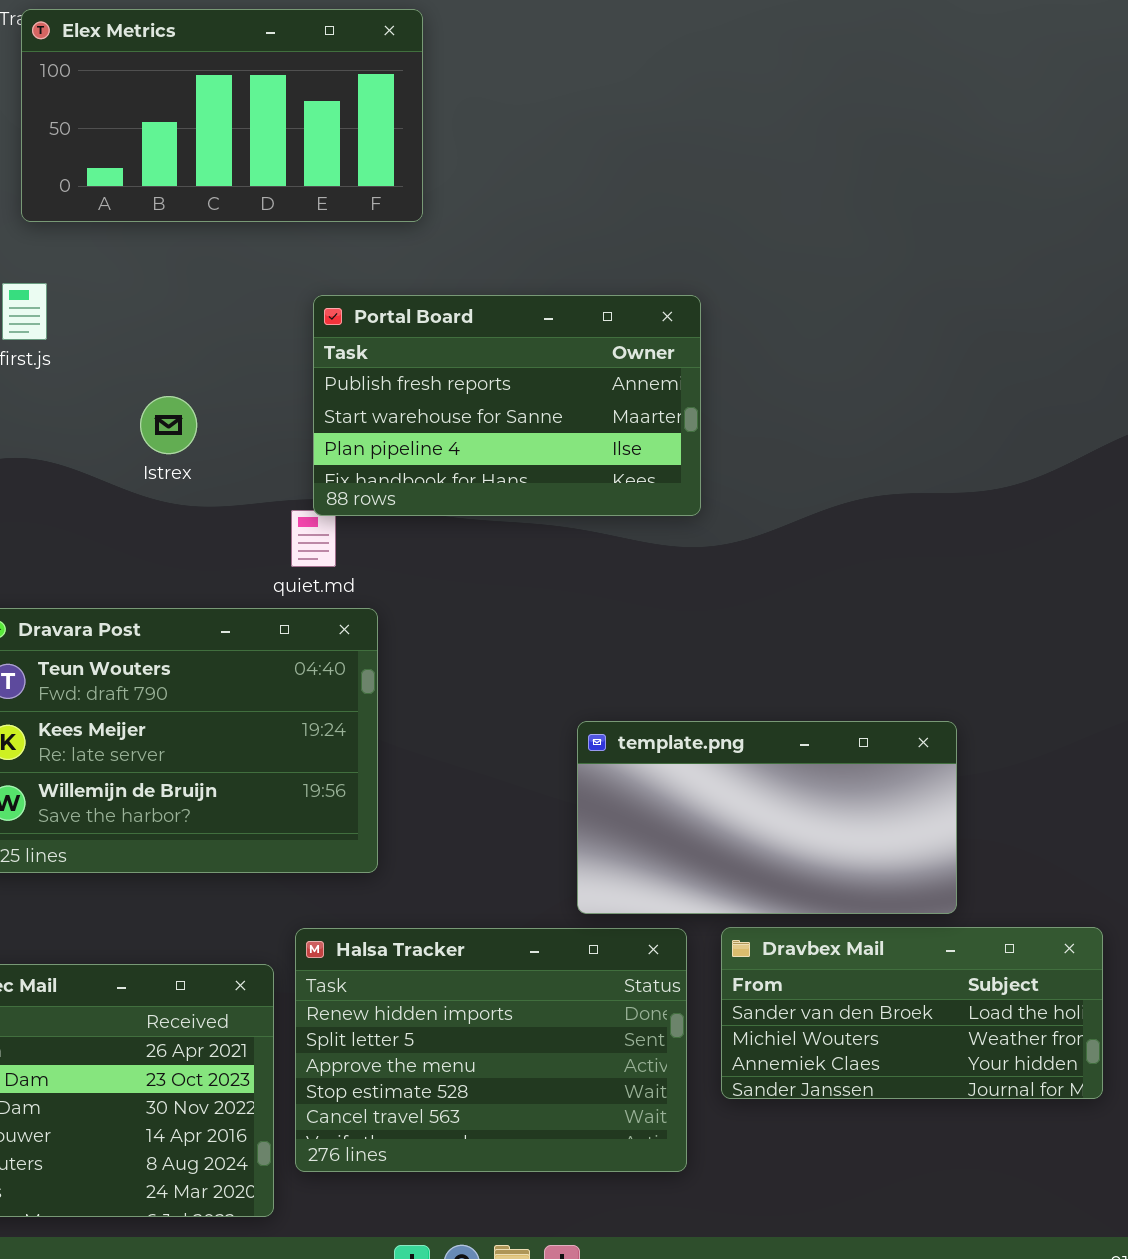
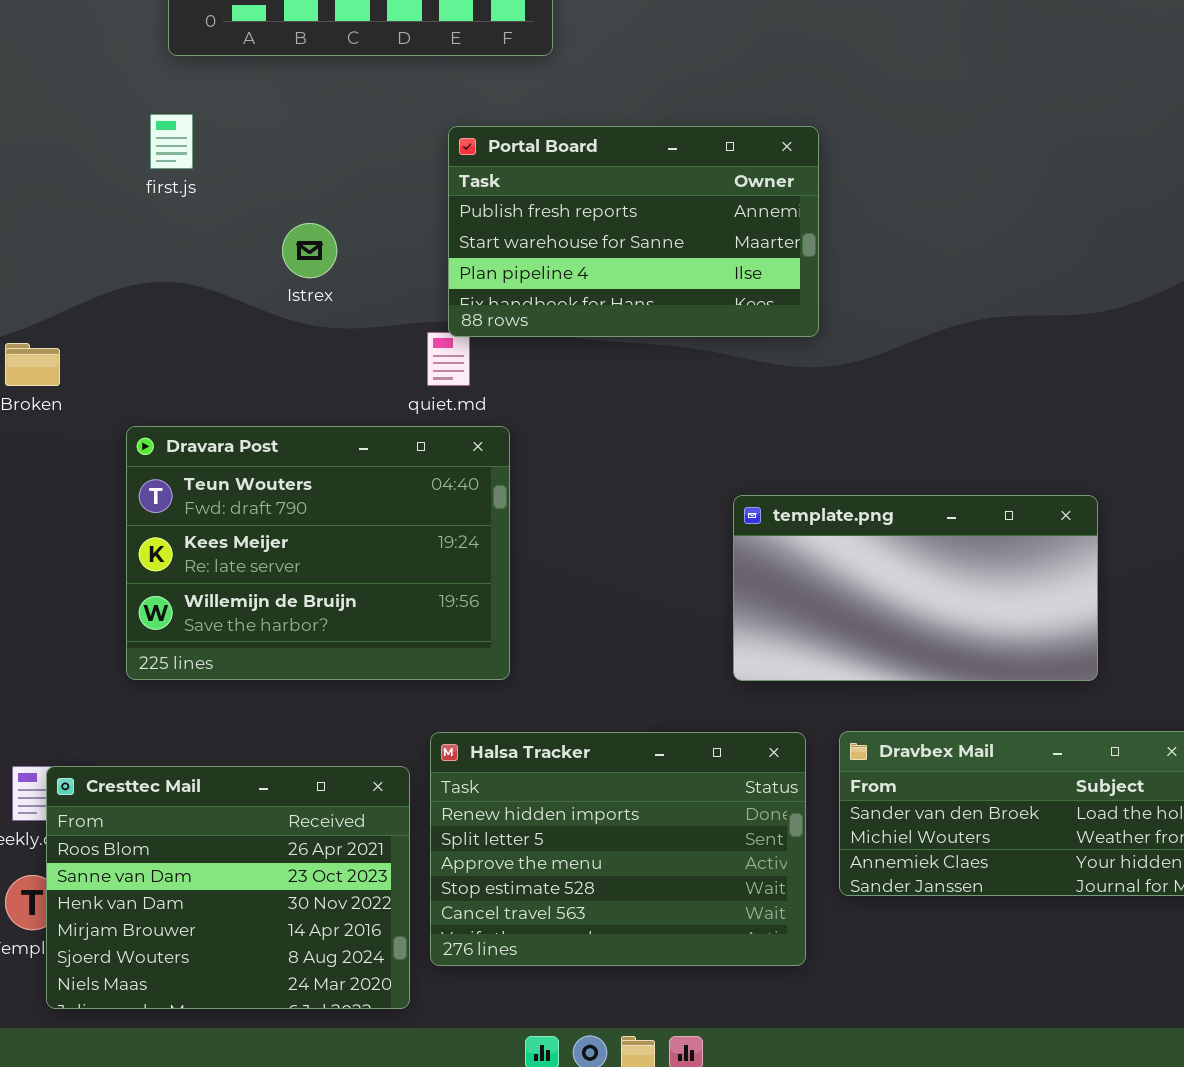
template.png: [577,721,957,914] -> [733,495,1098,681], moved

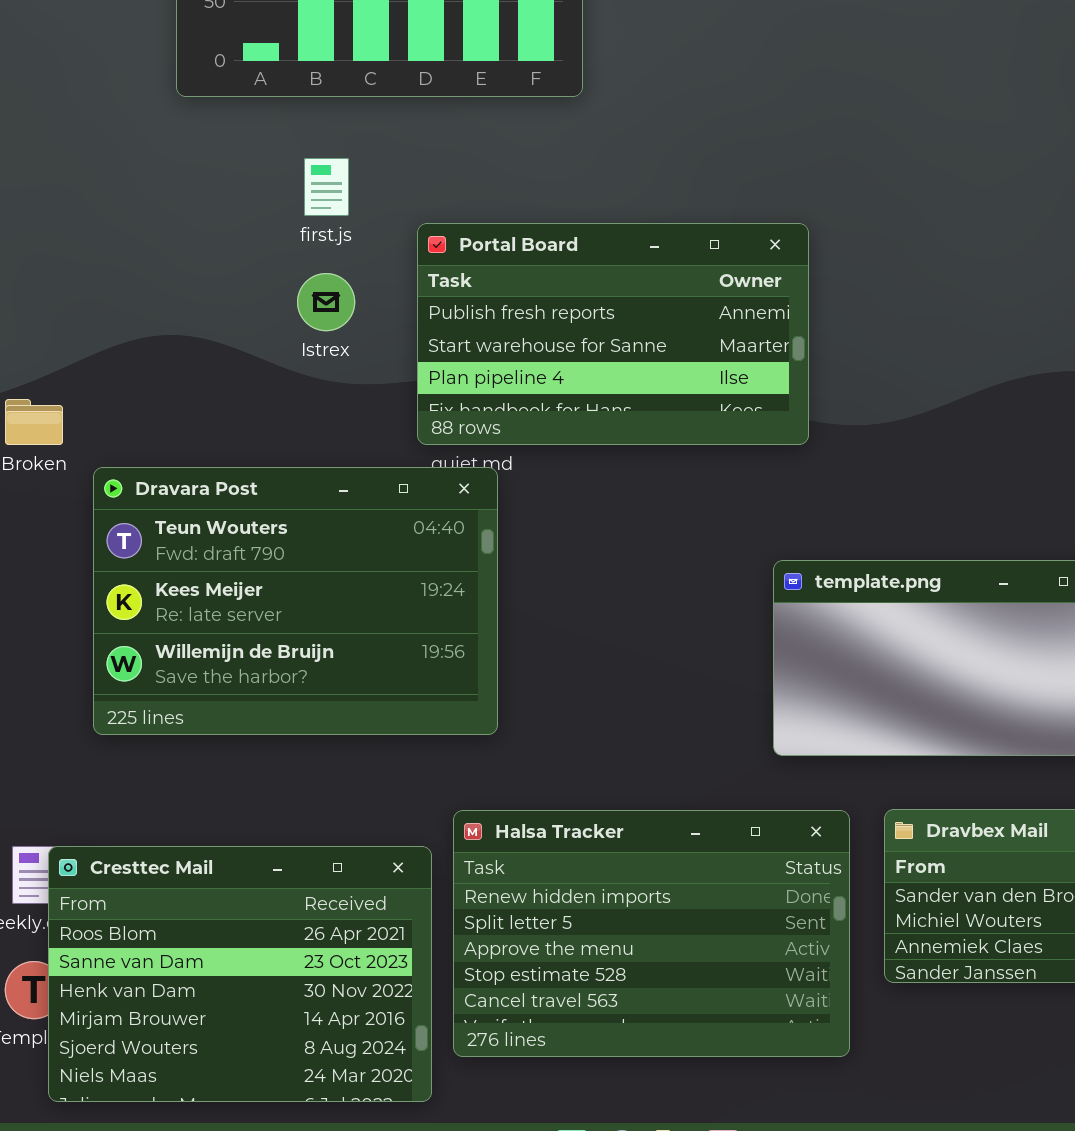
first.js: [150,114,193,169] -> [304,158,349,216], moved
Portal Board: [448,126,819,337] -> [417,223,809,445], moved
Dravara Post: [126,426,510,680] -> [93,467,498,735], moved

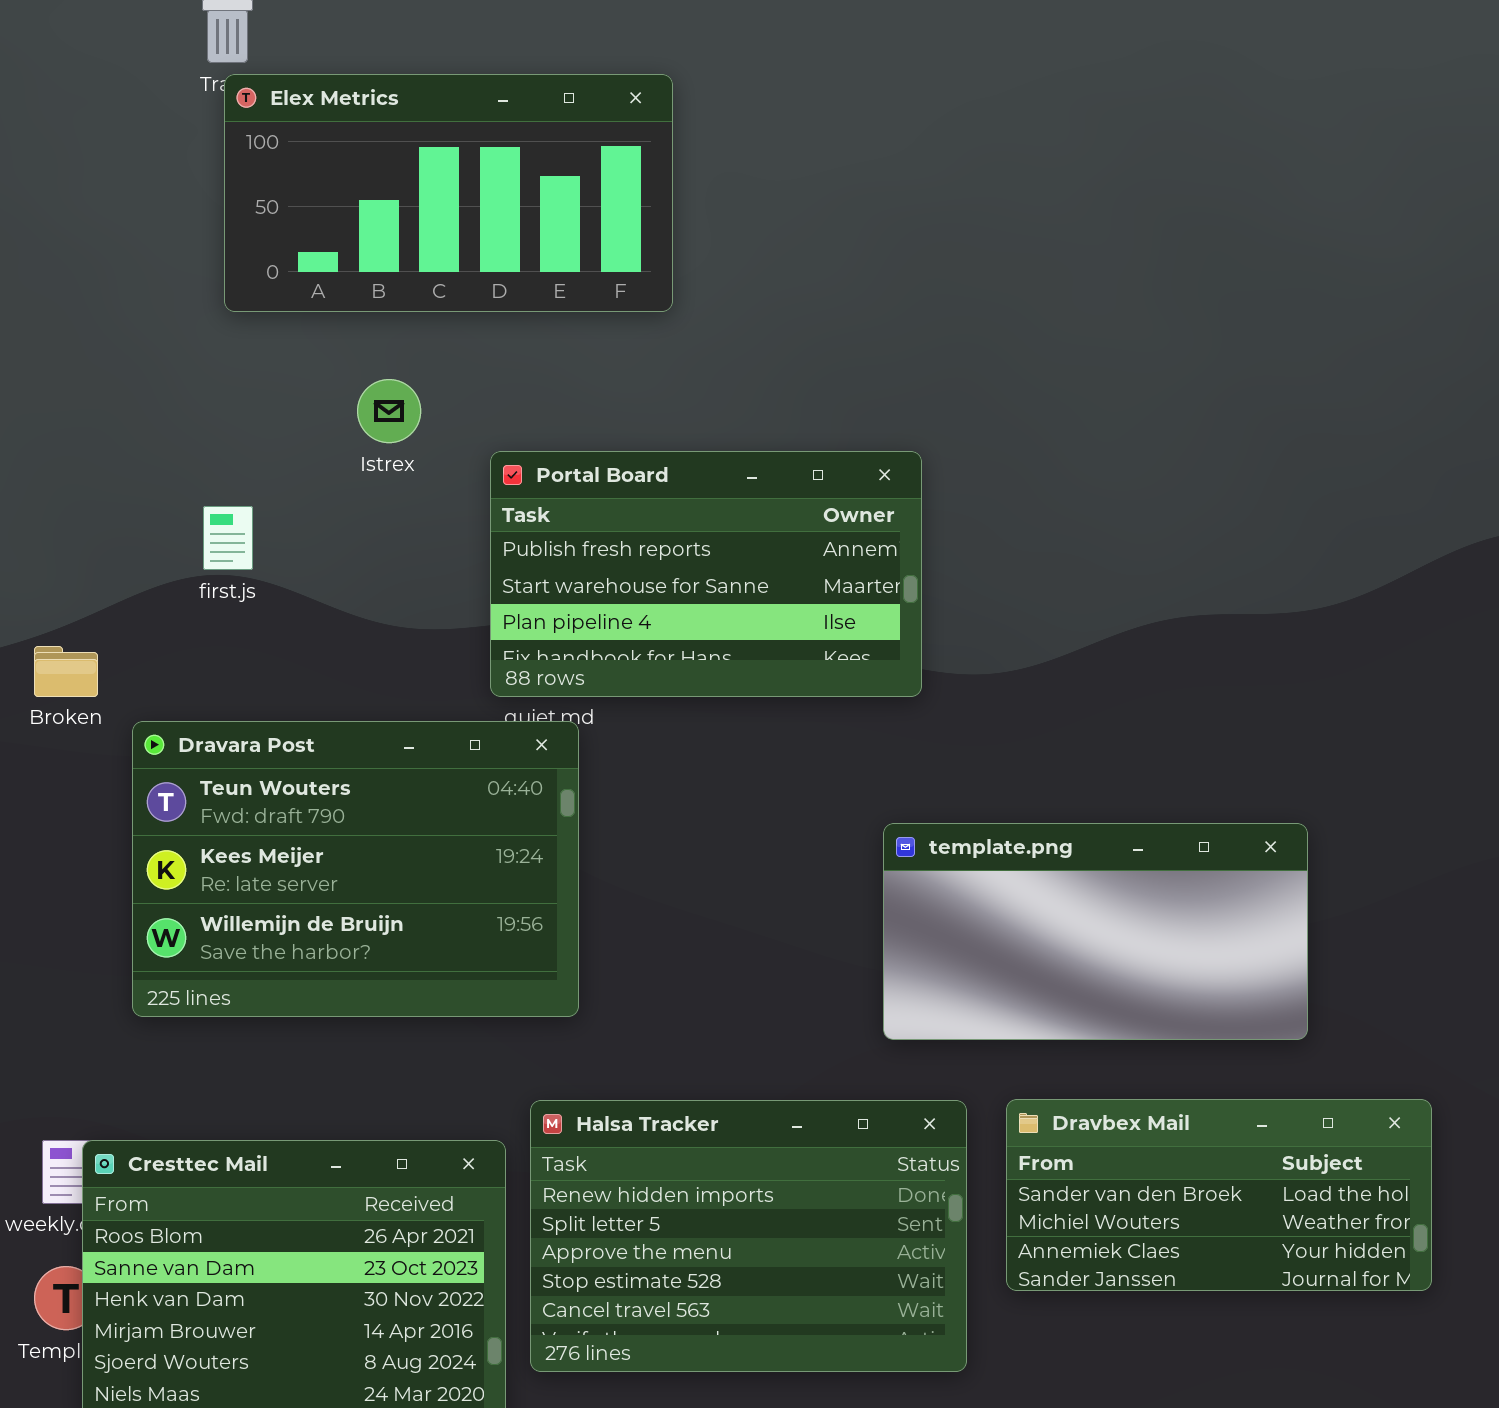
first.js: [304,158,349,216] -> [203,506,253,570], moved
Istrex: [297,273,355,331] -> [357,379,421,443], moved

